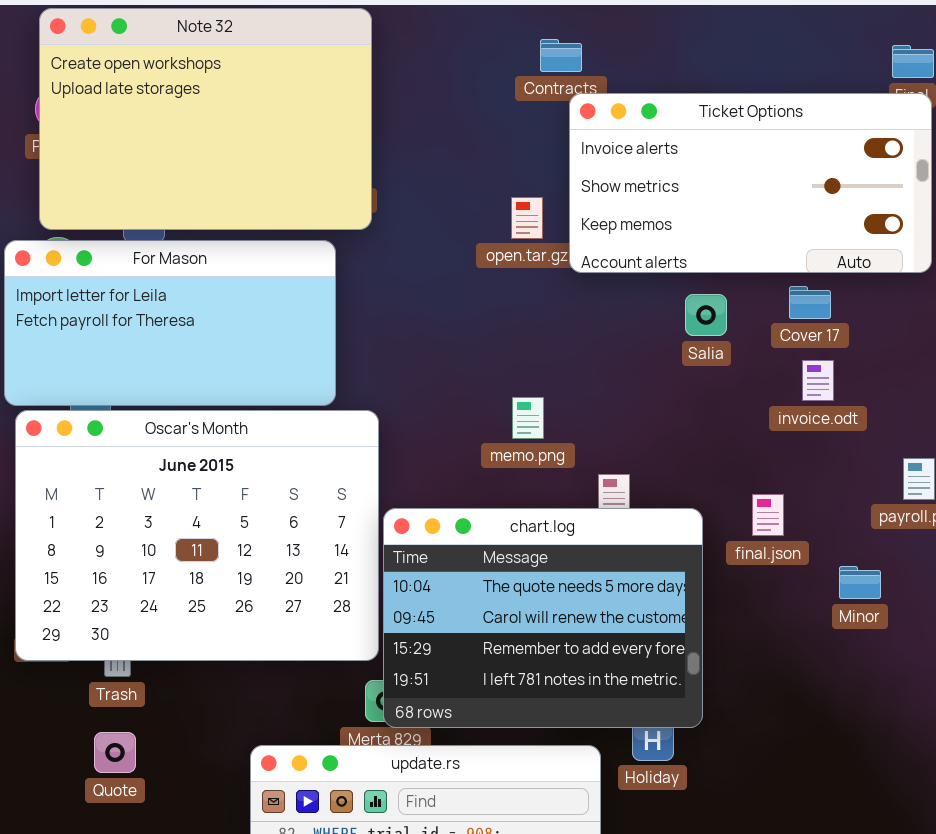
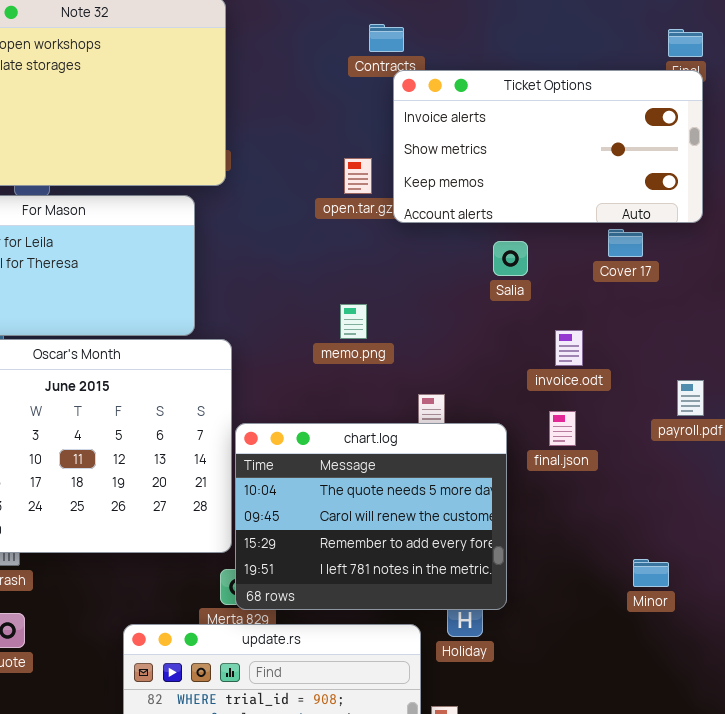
Cover 17: [789,286,831,319] -> [608,229,643,257], moved
invoice.odt: [802,360,834,401] -> [555,330,583,366], moved
memo.png: [512,397,544,439] -> [340,304,367,339], moved
Minor: [839,566,881,599] -> [633,559,669,587], moved

